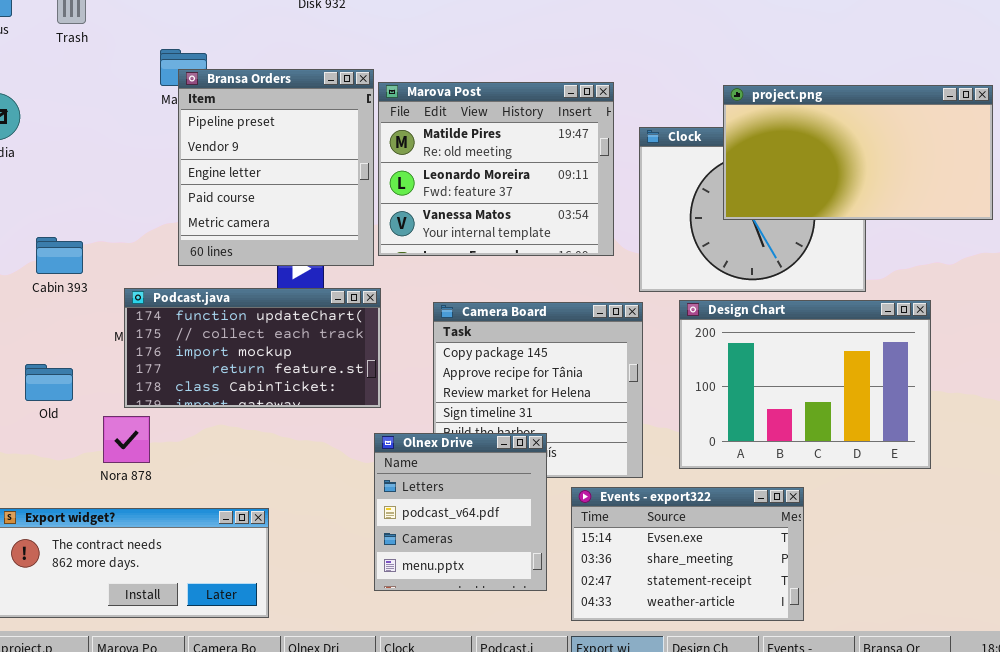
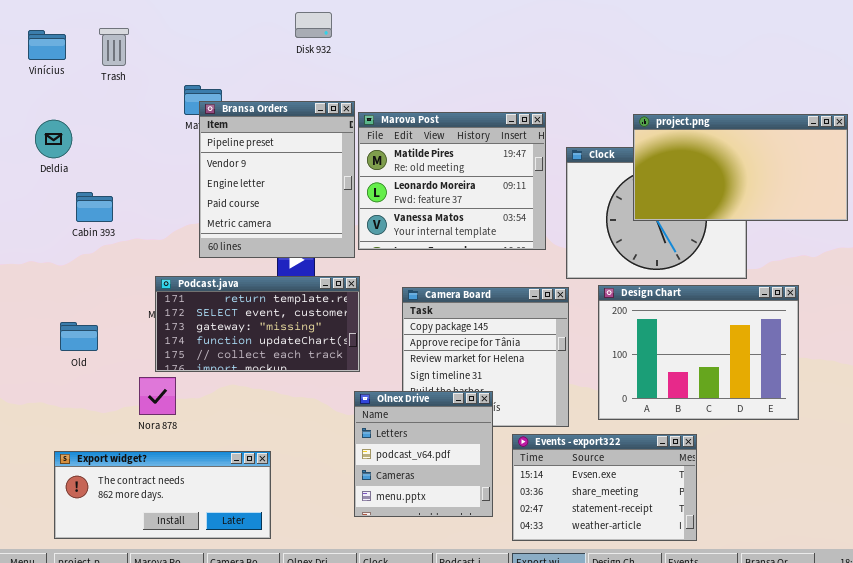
Cabin 393: [36,237,83,274] -> [76,192,113,222], moved
Podcast.java: [124,288,381,408] -> [155,276,360,372], scrolled up 3 rows
Old: [25,364,73,401] -> [60,322,98,351], moved

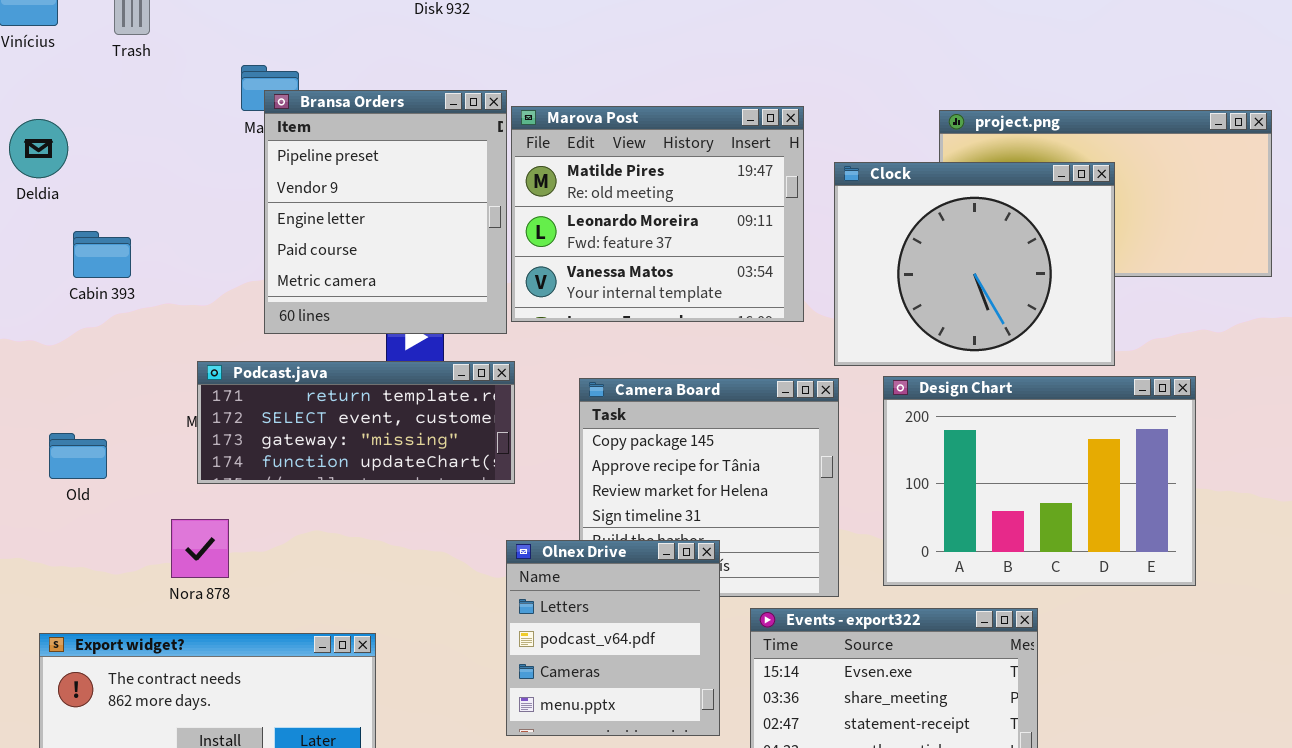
Clock: [566,147,747,279] -> [834,162,1115,366], raised
Podcast.java: [155,276,360,372] -> [197,361,515,484], resized

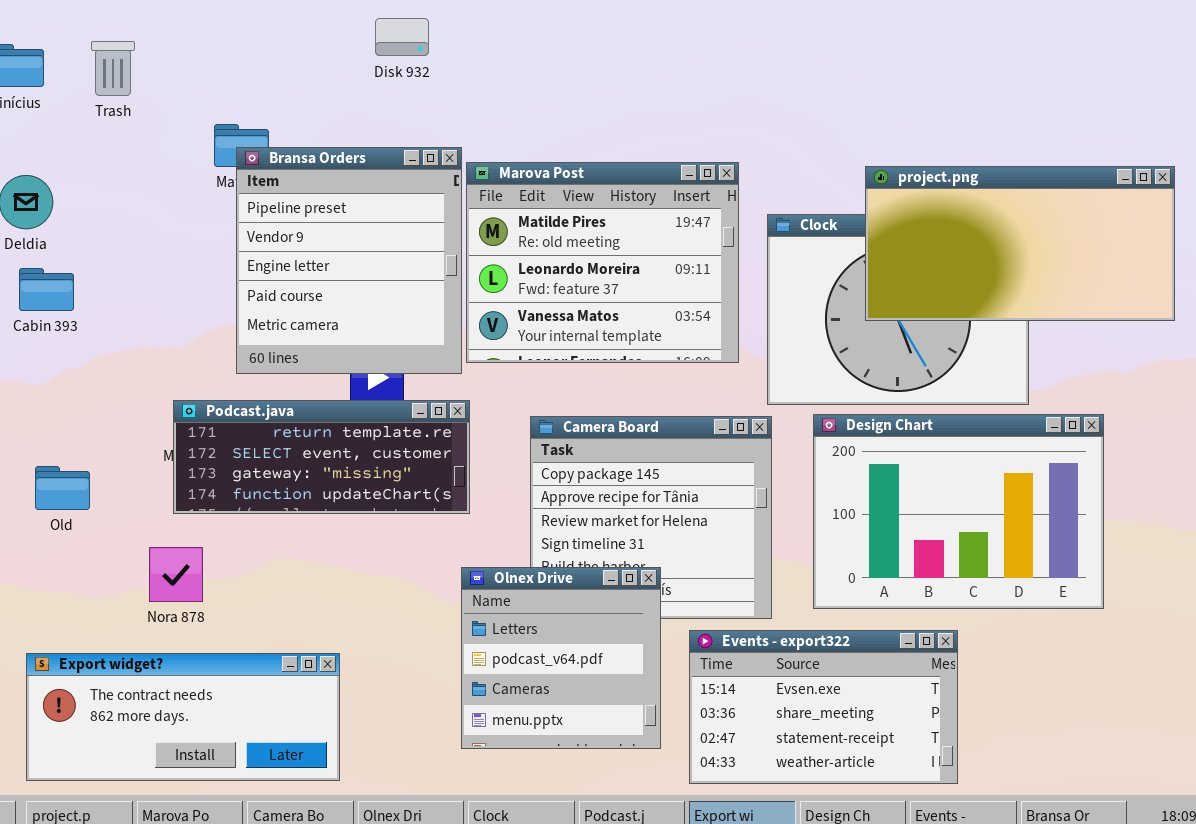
project.png: [939,110,1272,277] -> [865,166,1175,321], raised
Cabin 393: [73,231,131,278] -> [19,268,74,311], moved

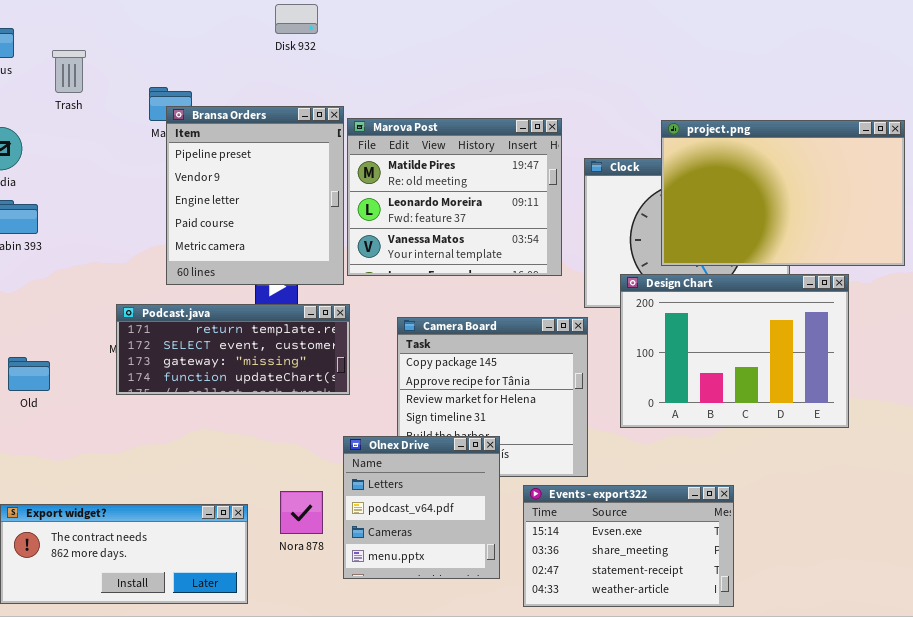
Trash: [91,41,135,96] -> [52,50,86,93], moved
project.png: [865,166,1175,321] -> [661,120,905,266], resized
Design Chart: [813,414,1104,609] -> [620,274,849,428], moved
Nora 878: [149,547,203,602] -> [280,491,323,534], moved

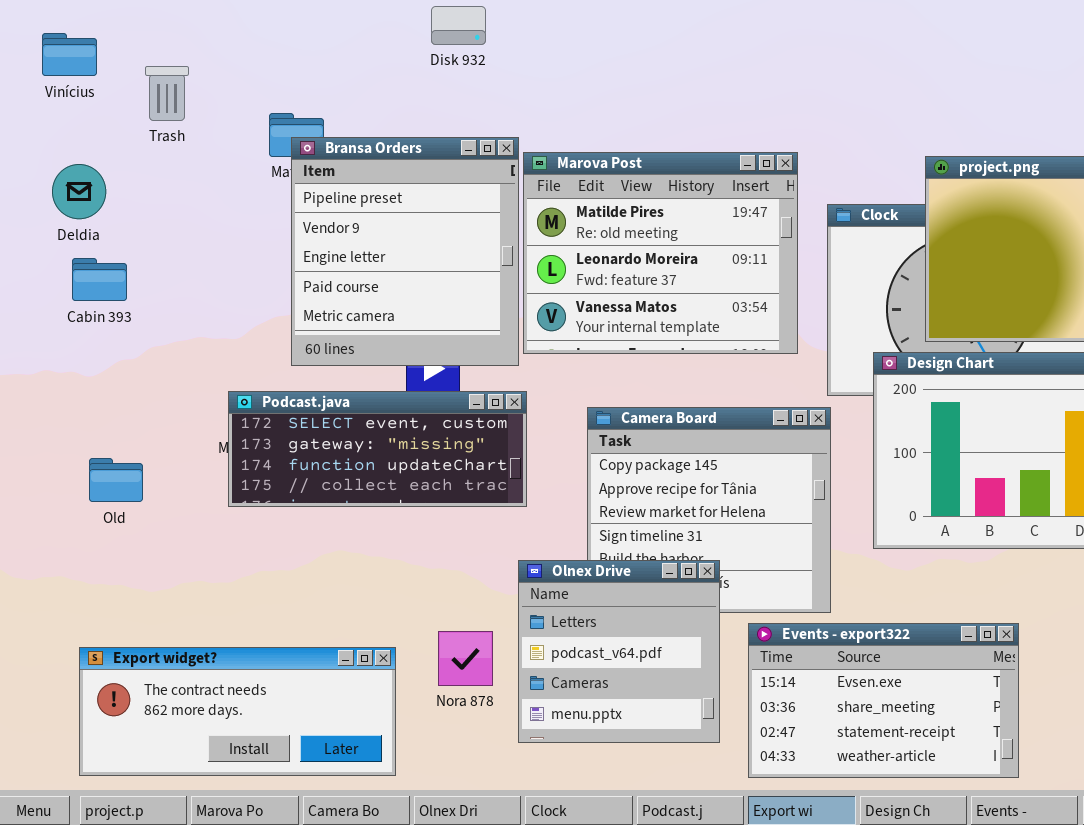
Podcast.java: [116,304,350,395] -> [228,391,527,507], scrolled down 1 row

